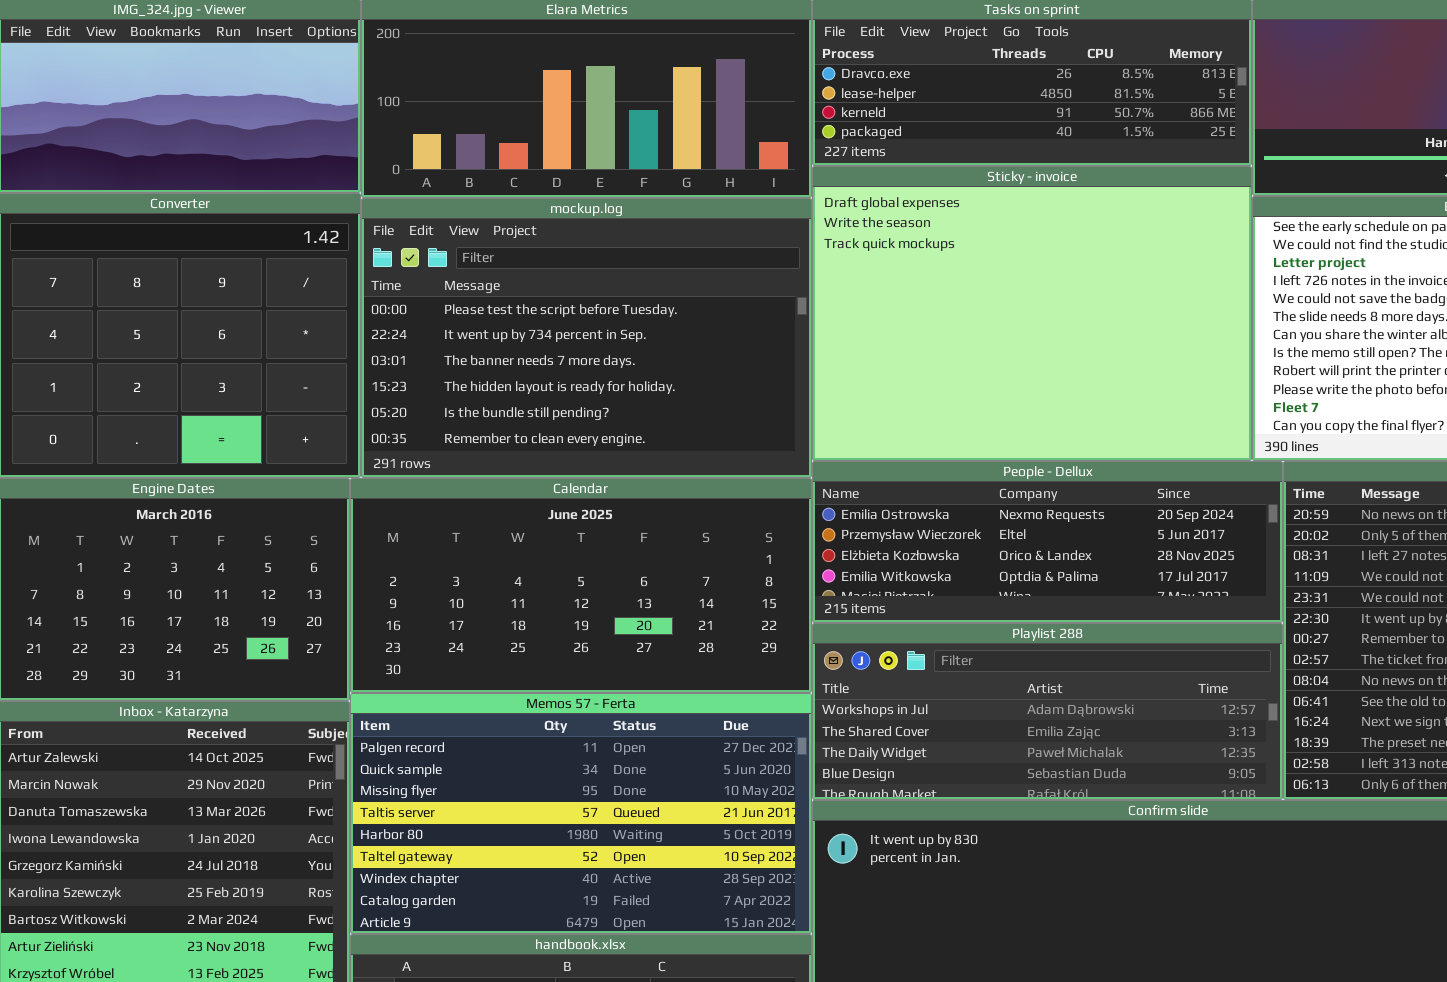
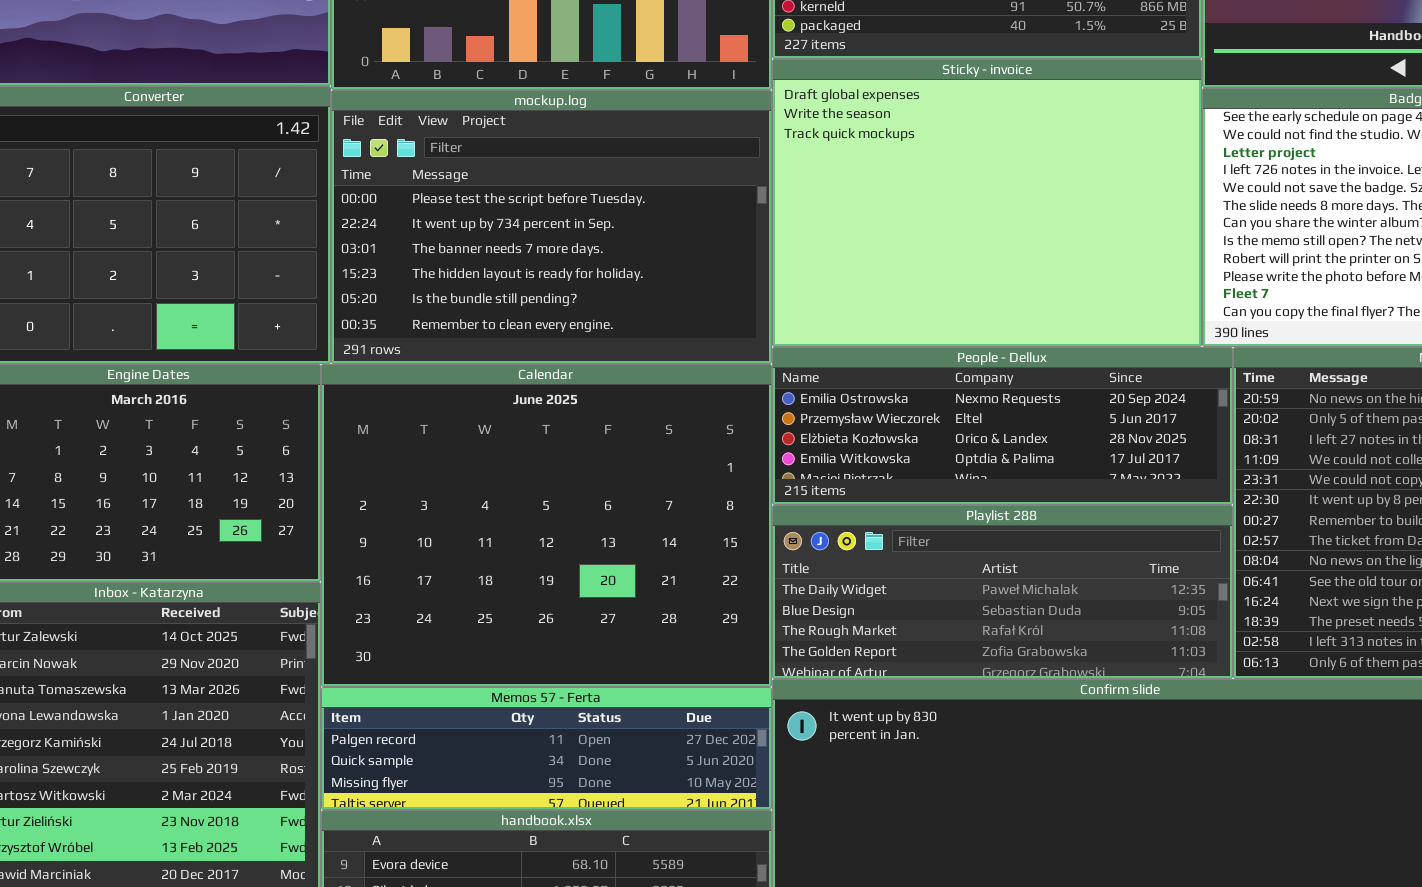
Calendar: [350,478,812,693] -> [321,364,772,687], resized
Playlist 288: [812,623,1283,800] -> [772,505,1233,679], scrolled down 2 rows
Memos 57 - Ferta: [350,693,812,934] -> [321,687,772,810], resized

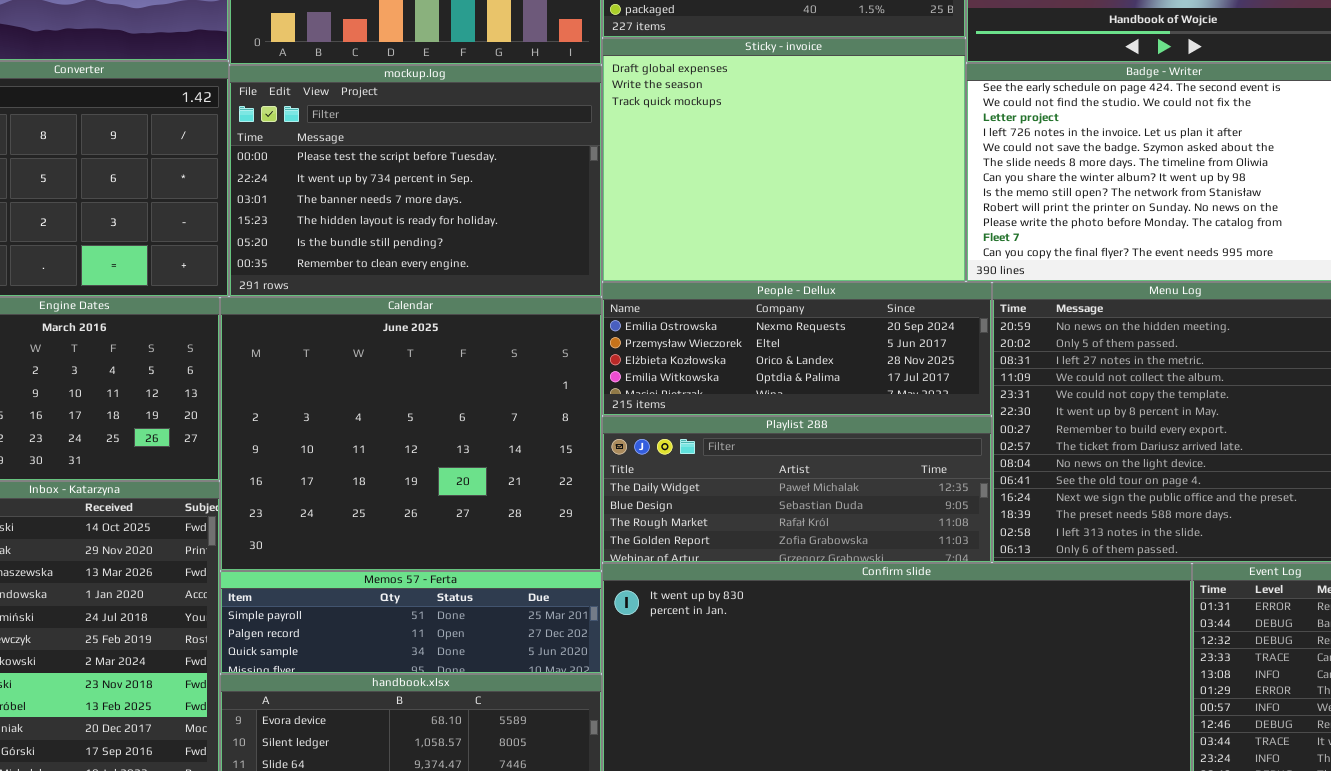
Memos 57 - Ferta: [321,687,772,810] -> [220,571,602,674], scrolled up 1 row

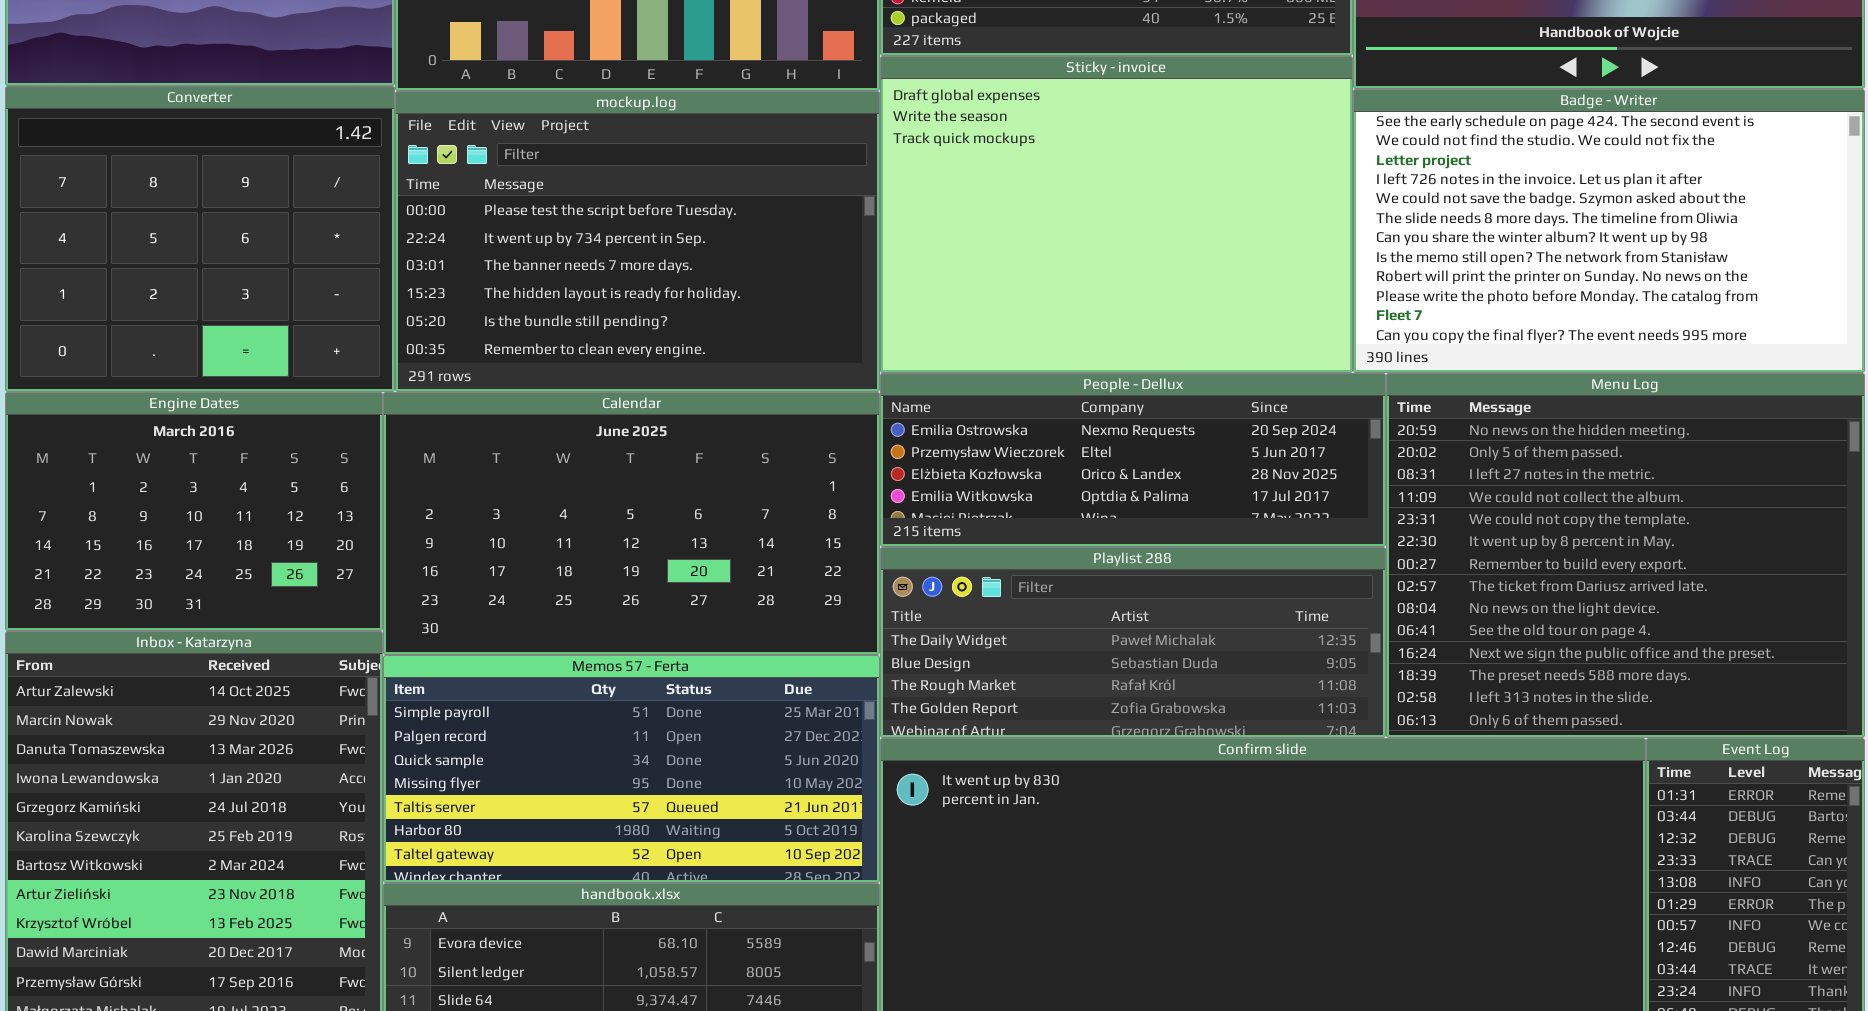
Calendar: [220,297,602,571] -> [383,392,880,655], resized
Memos 57 - Ferta: [220,571,602,674] -> [383,655,880,883], resized

